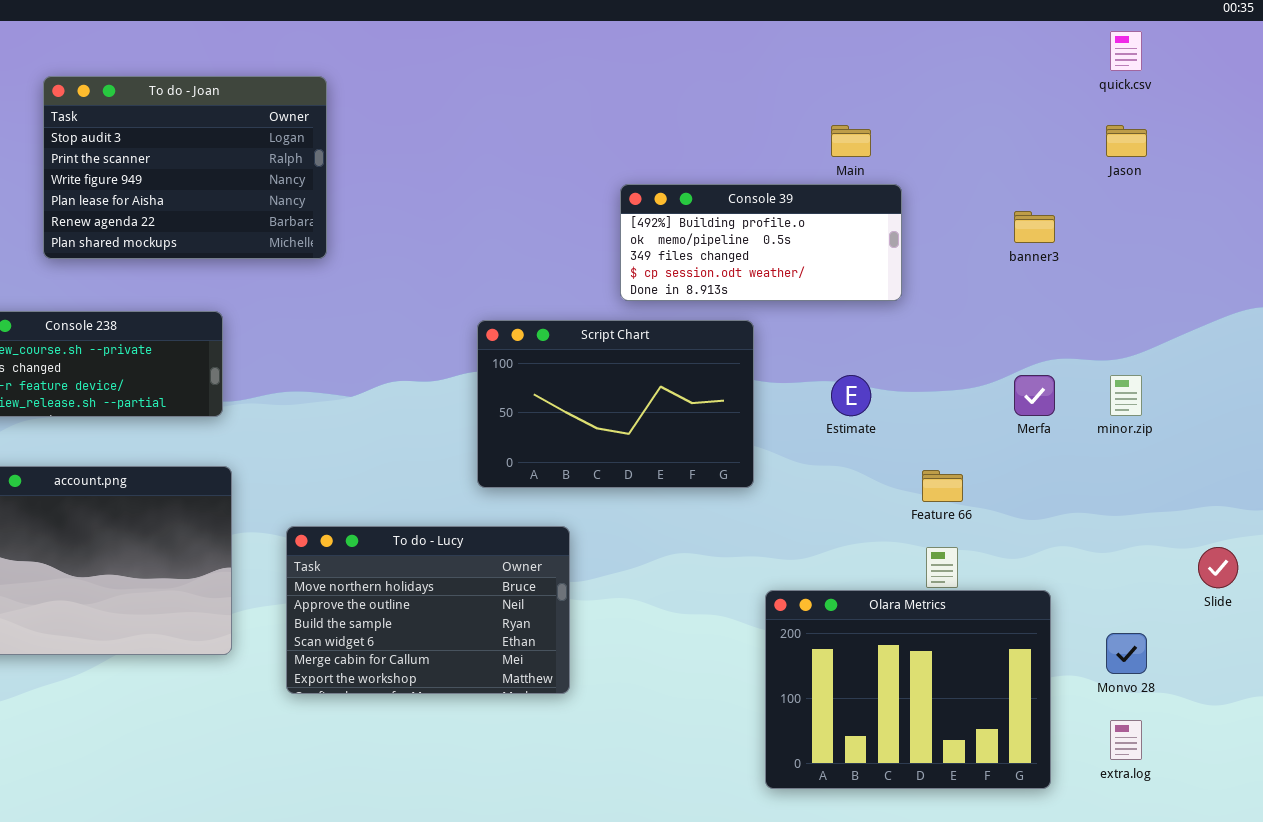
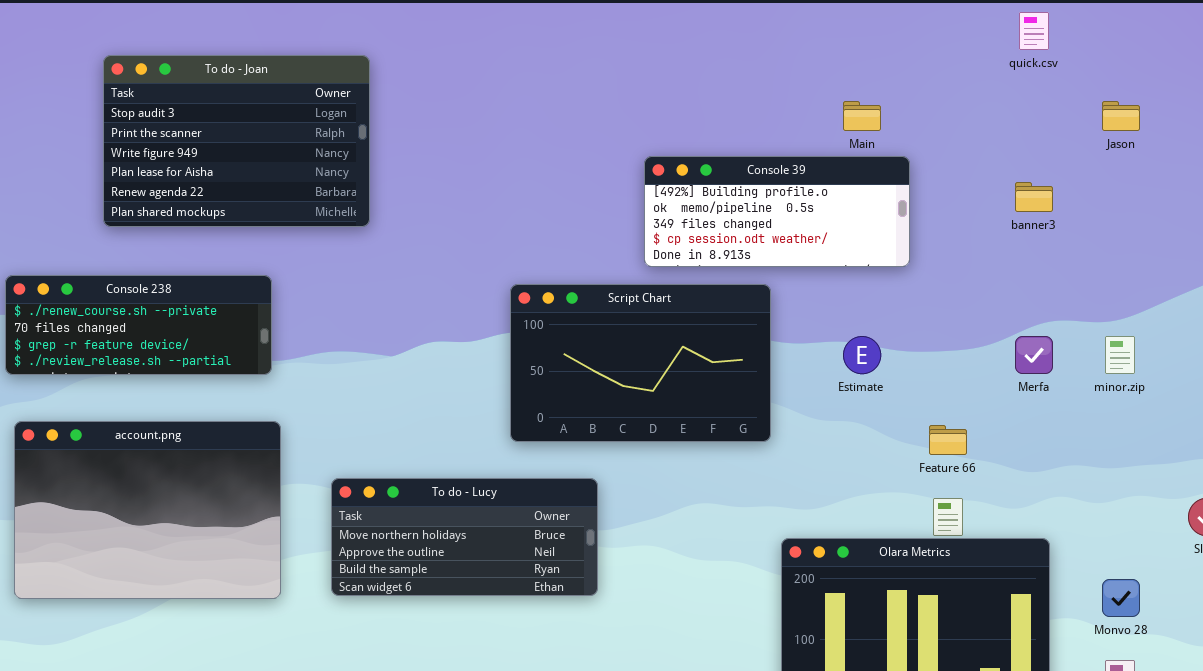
quick.csv: [1110,31,1142,71] -> [1019,12,1049,50], moved
To do - Lucy: [286,526,570,694] -> [331,478,598,596], resized

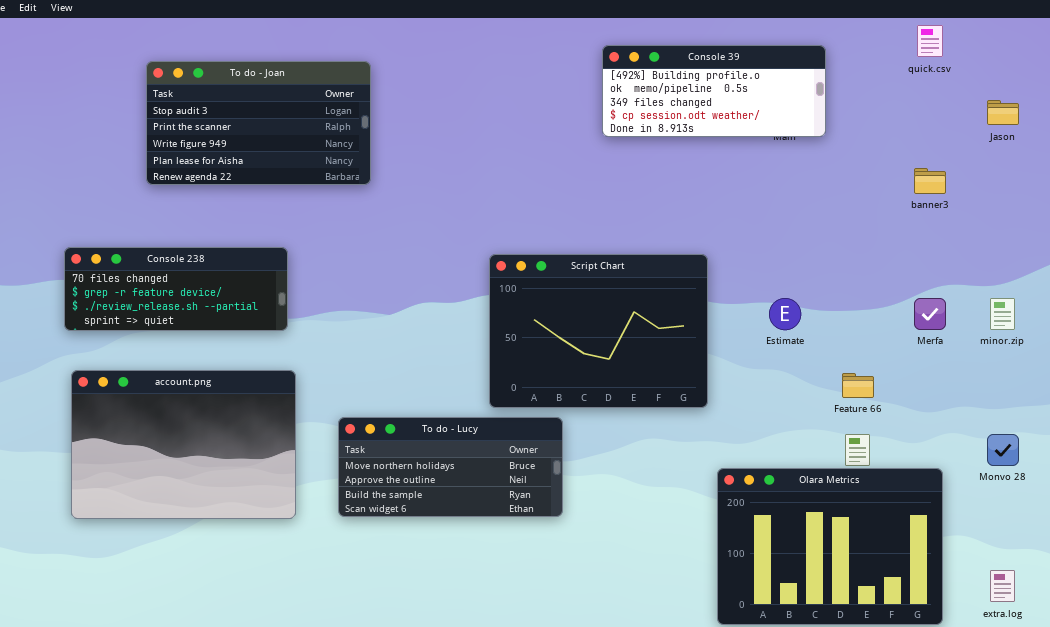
To do - Joan: [103,55,370,227] -> [146,61,371,185], resized
Console 39: [644,156,910,267] -> [602,45,826,137], moved
Console 238: [5,275,272,375] -> [64,247,288,331], scrolled down 1 row
Script Chart: [510,284,771,442] -> [489,254,708,408], resized
Monvo 28: [1102,579,1140,617] -> [987,434,1019,466], moved

